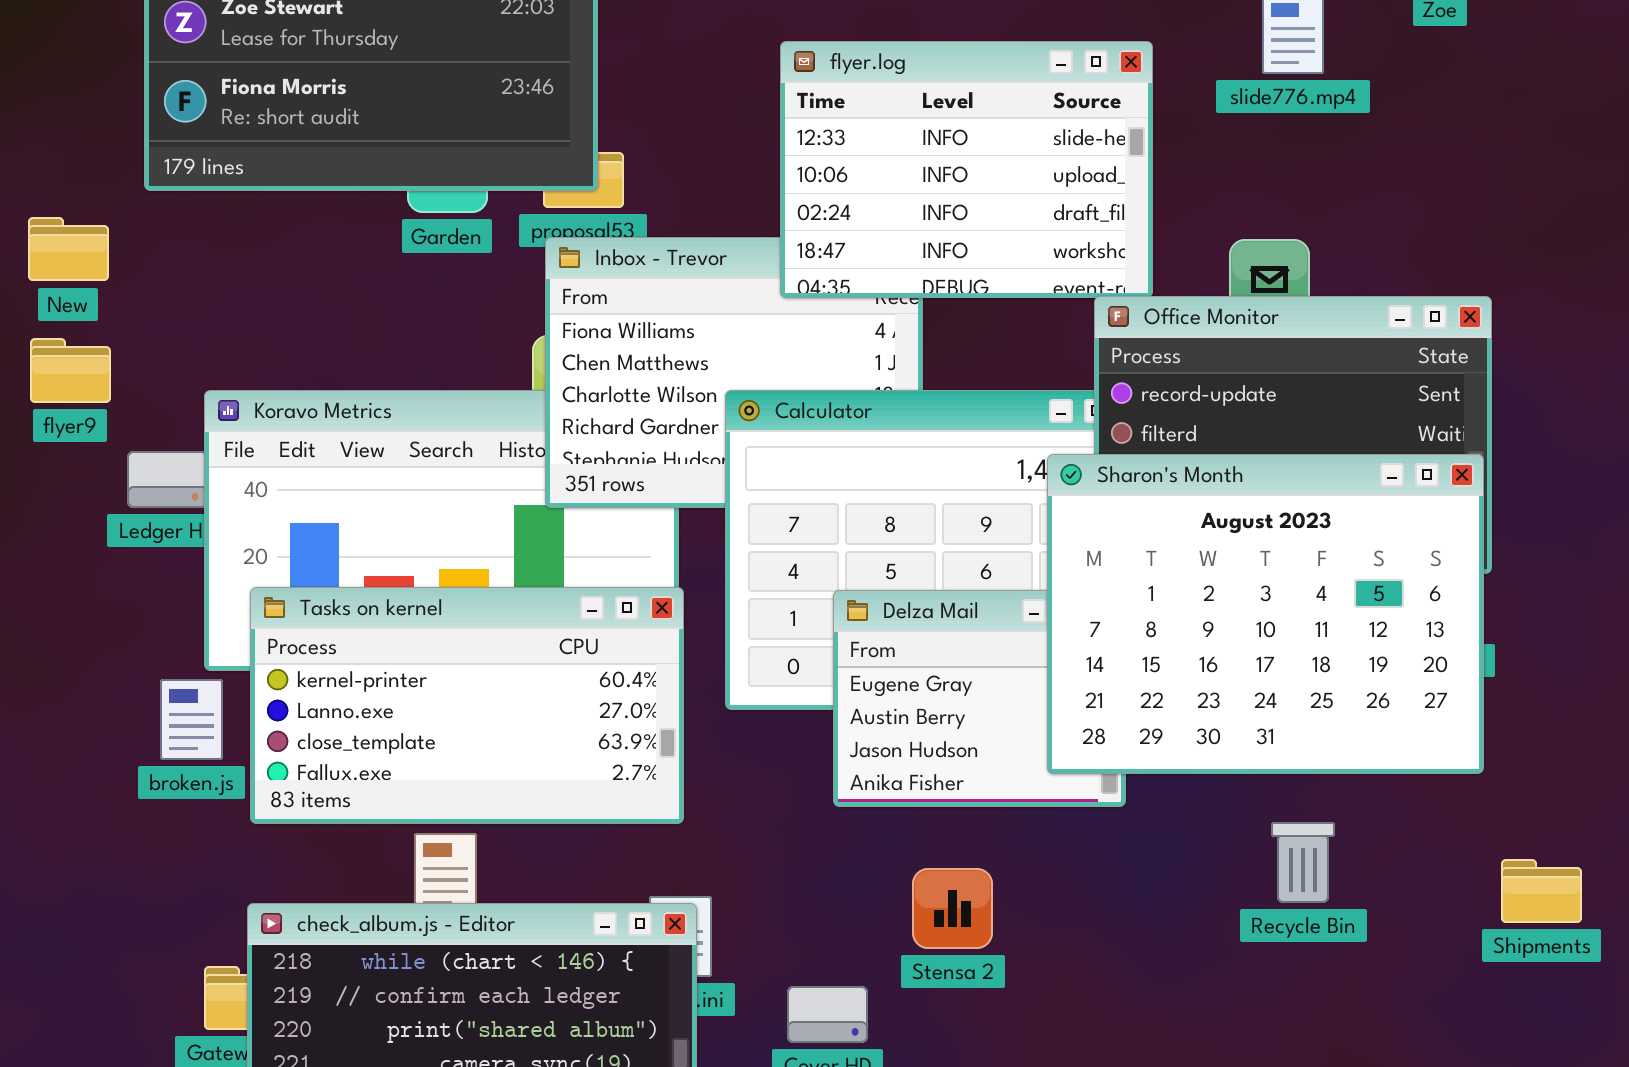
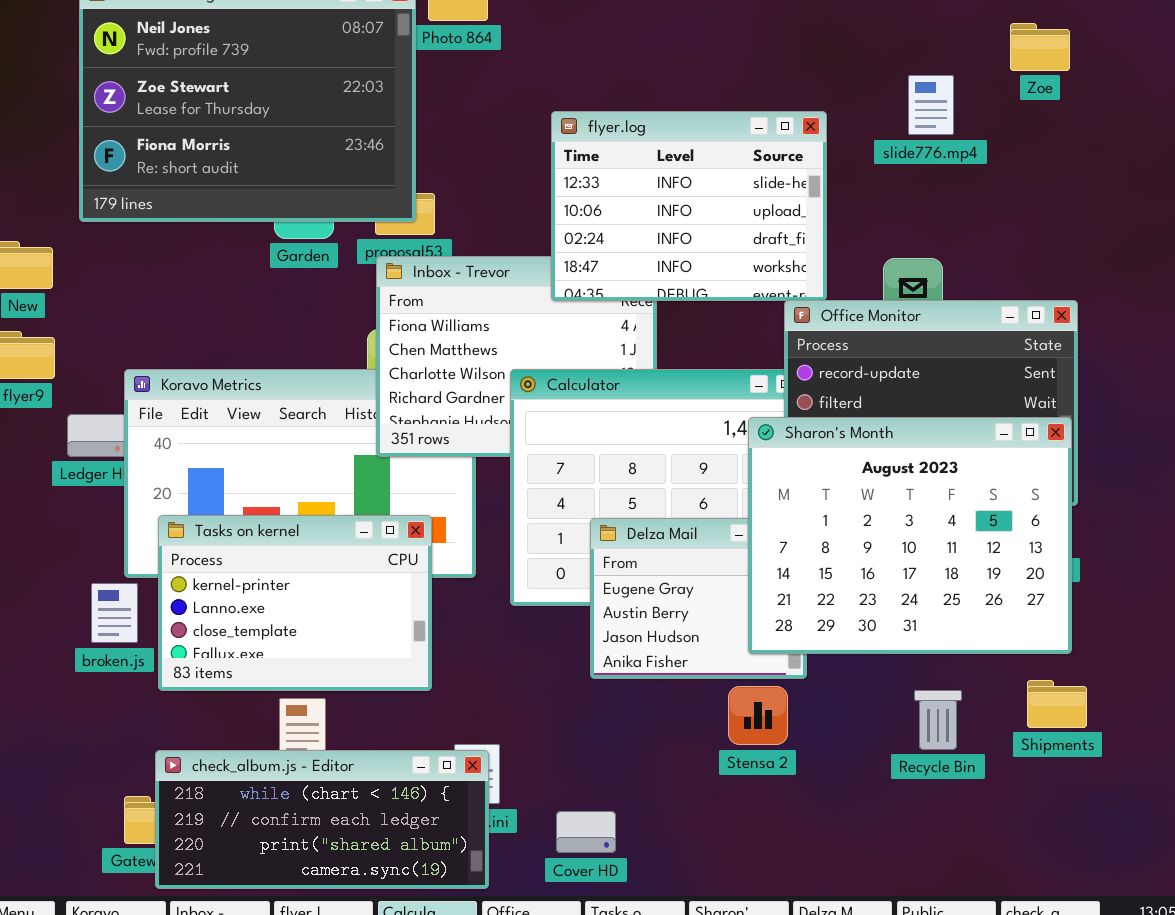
Tasks on kernel: [250,587,684,824] -> [158,515,432,691], resized
Shipments: [1501,859,1582,923] -> [1027,680,1087,728], moved
Stensa 2: [912,868,993,949] -> [728,686,788,745], moved

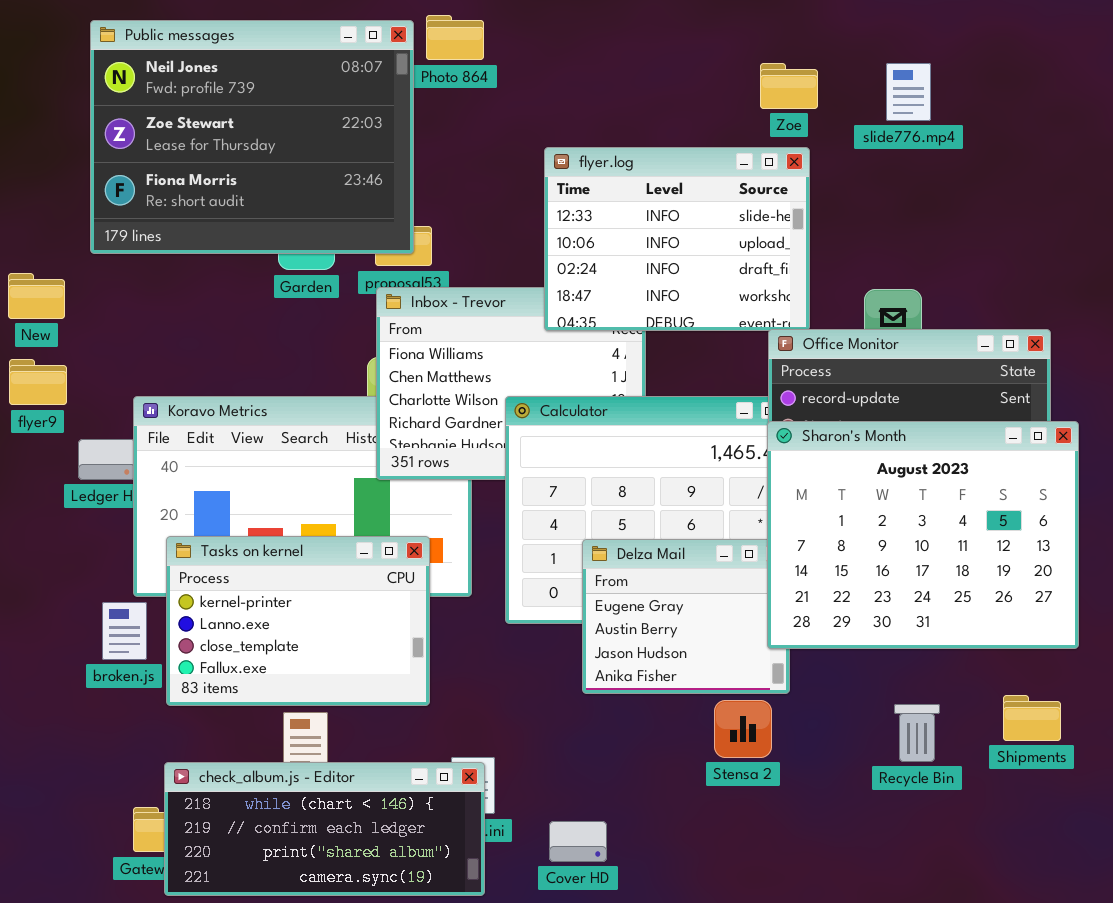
Zoe: [1010,23,1070,71] -> [760,63,818,109], moved
slide776.mp4: [908,75,954,135] -> [886,63,931,121], moved
Sharon's Month: [748,417,1072,654] -> [767,421,1079,649], moved

